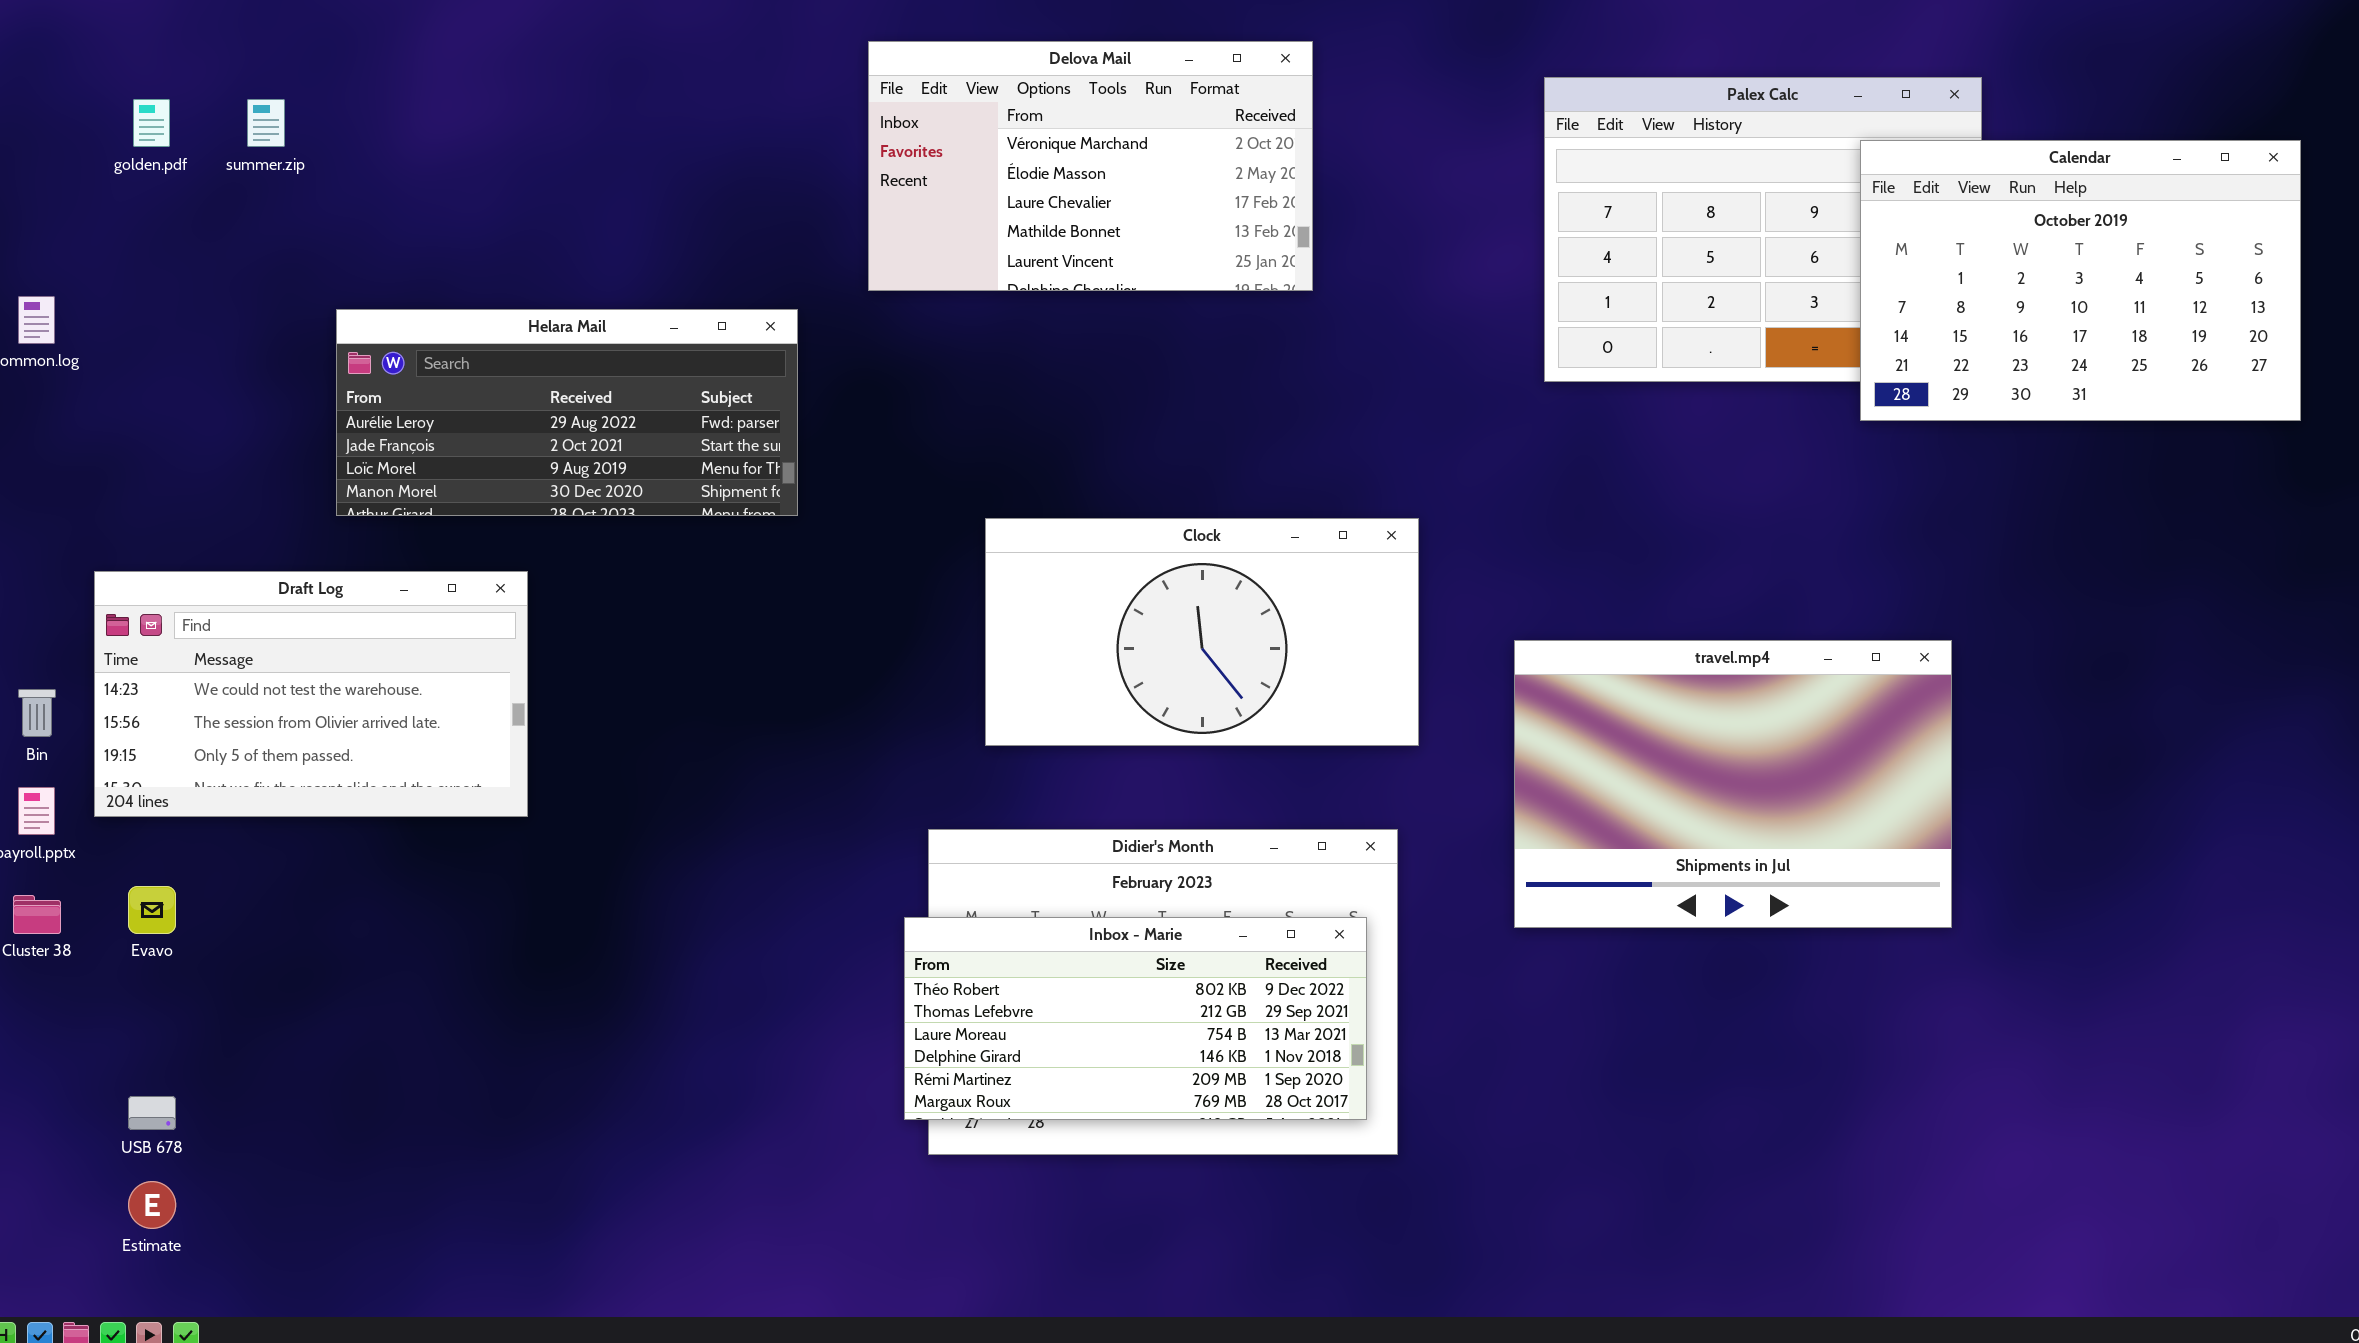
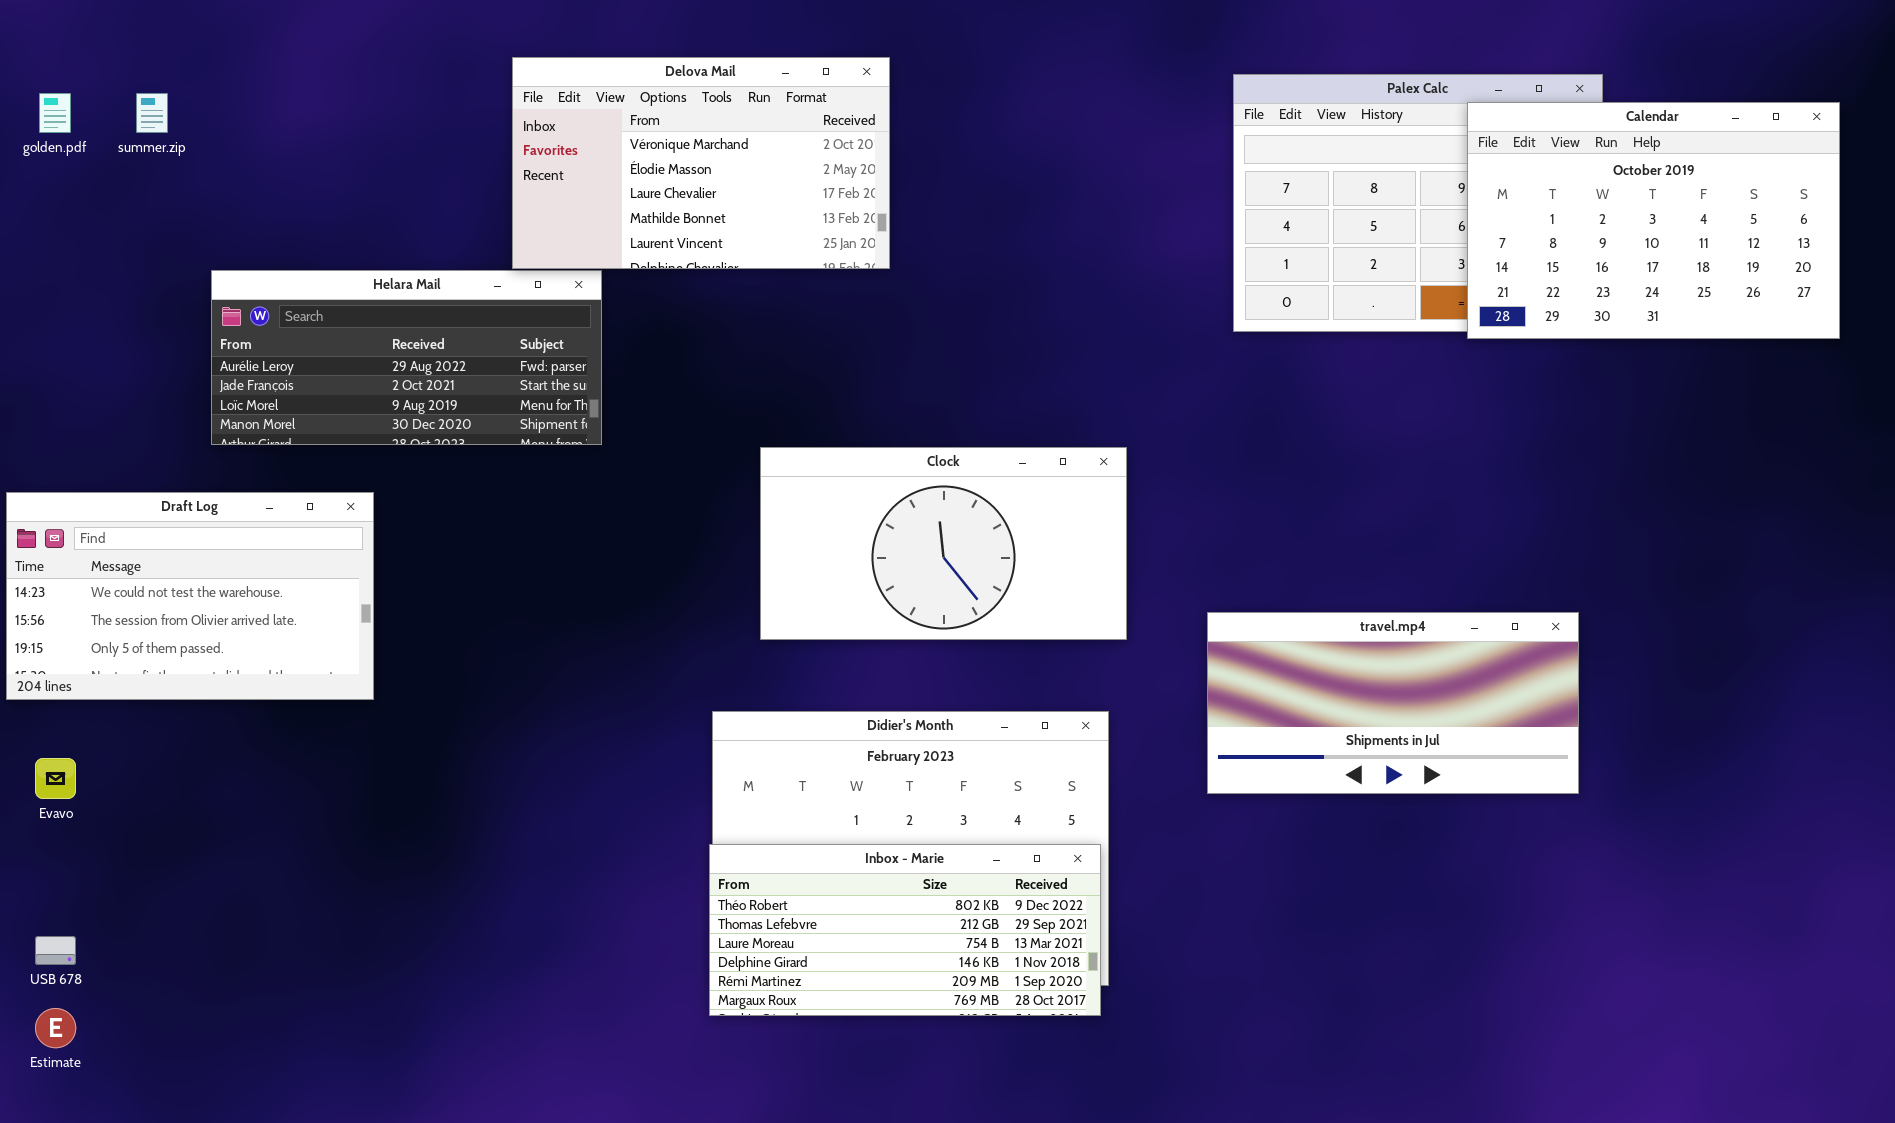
Delova Mail: [868,41,1313,291] -> [512,57,890,269], moved
Calendar: [1860,140,2301,421] -> [1467,102,1840,339], moved
travel.mp4: [1514,640,1952,928] -> [1207,612,1579,794], resized
Inbox - Marie: [904,917,1367,1120] -> [709,844,1101,1016], moved

